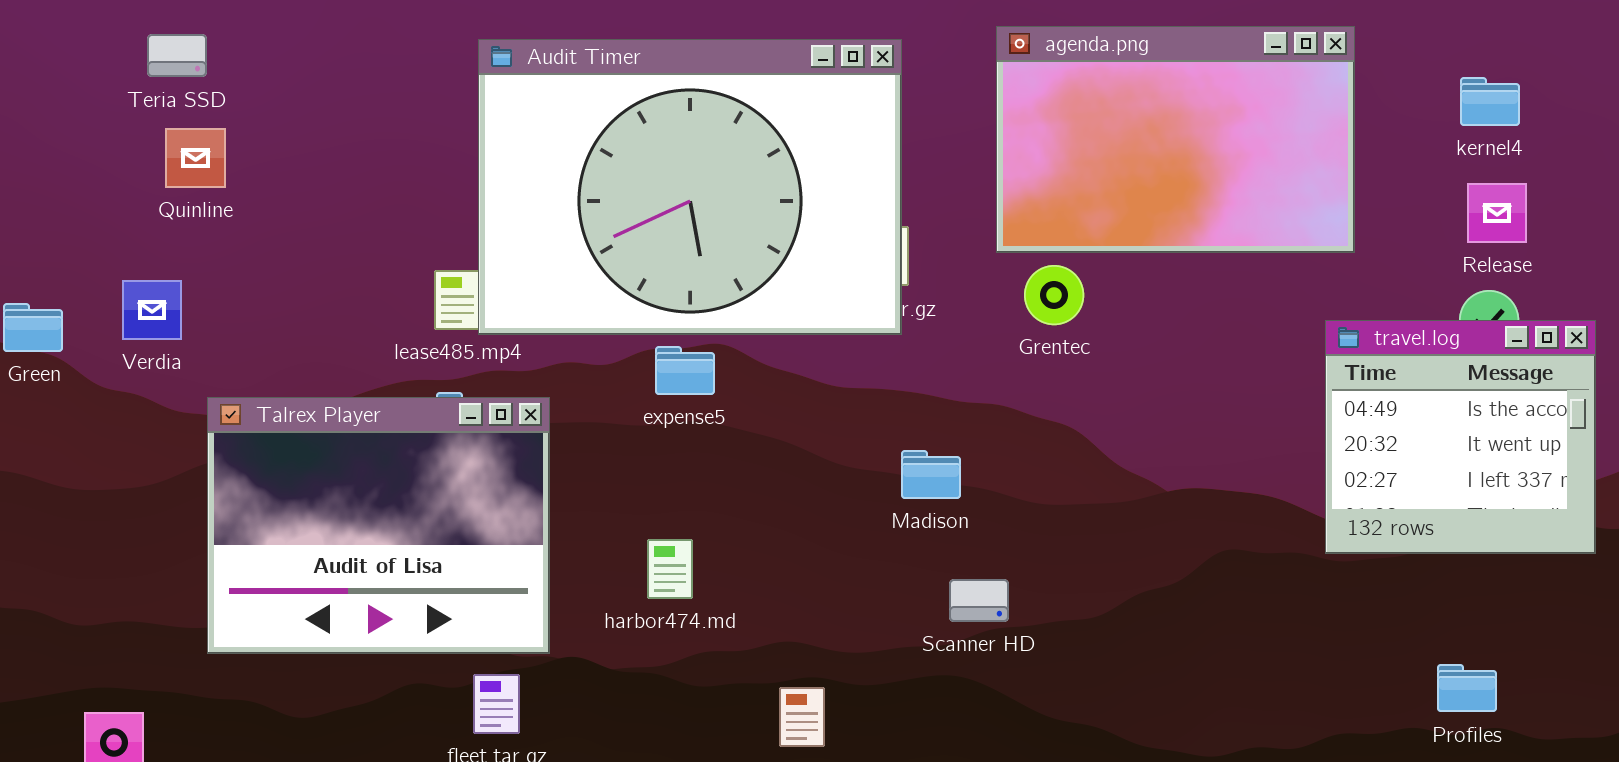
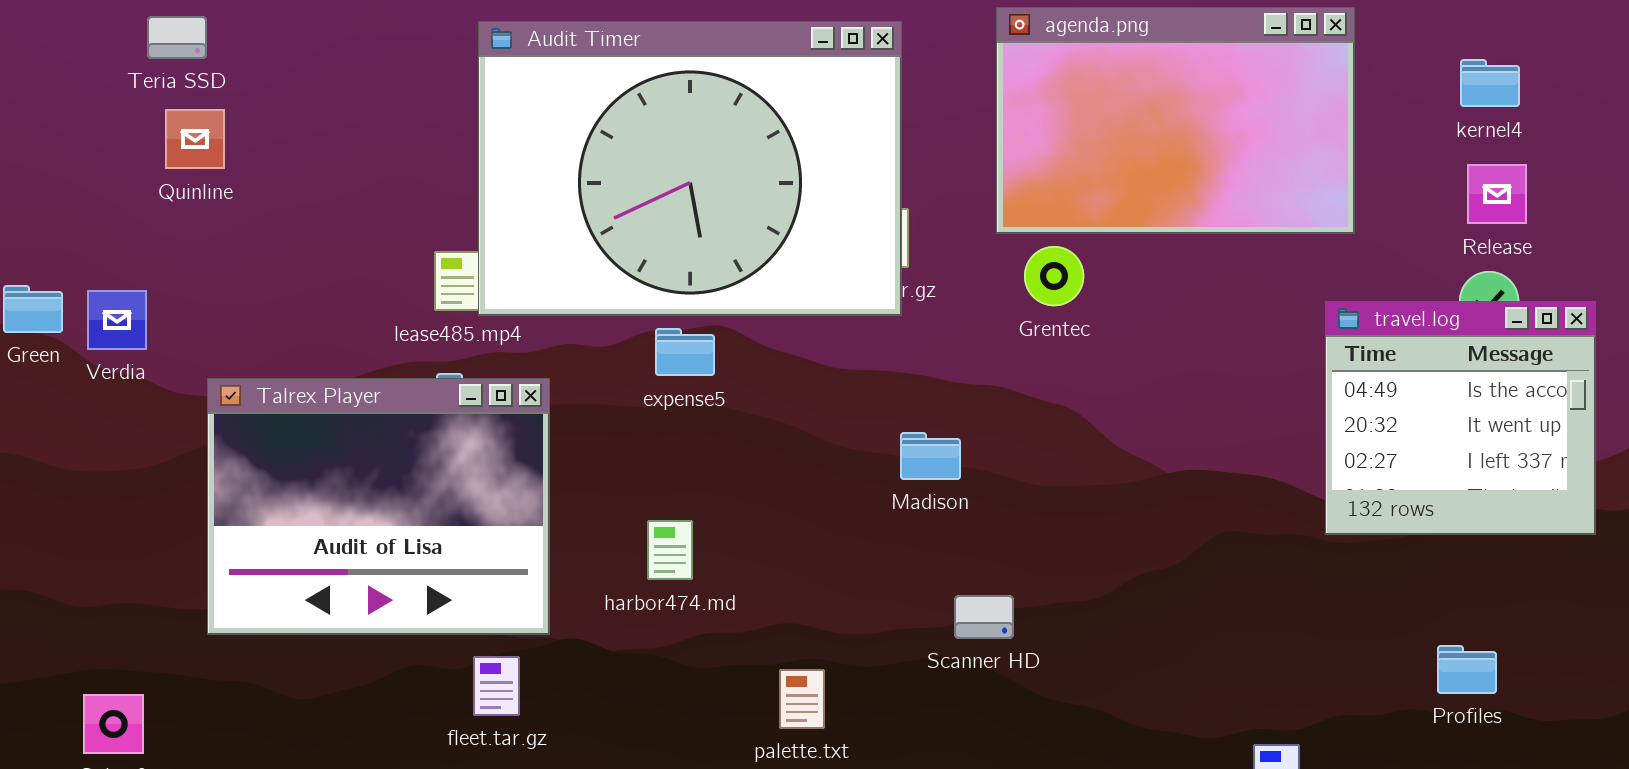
Verdia: [122,280,182,340] -> [87,290,147,350], moved
Scanner HD: [949,579,1009,622] -> [954,595,1014,639], moved

